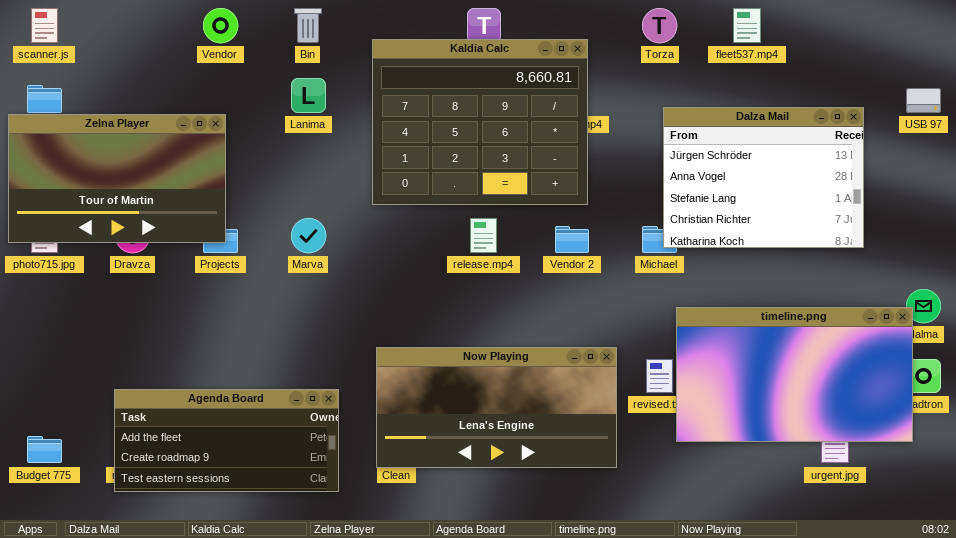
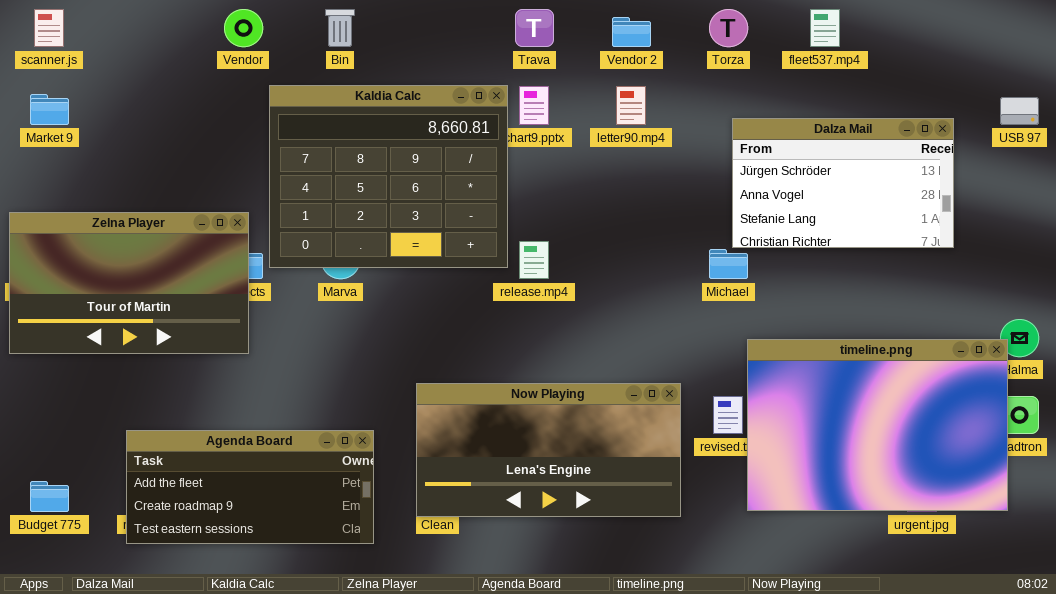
Kaldia Calc: [372,39,588,205] -> [269,85,508,268], moved
Dalza Mail: [663,107,864,248] -> [732,118,954,248], resized
Zelna Player: [8,114,226,243] -> [9,212,249,354], moved
Vendor 2: [555,226,589,253] -> [612,17,651,47], moved
timeline.png: [676,307,913,442] -> [747,339,1008,511], resized

